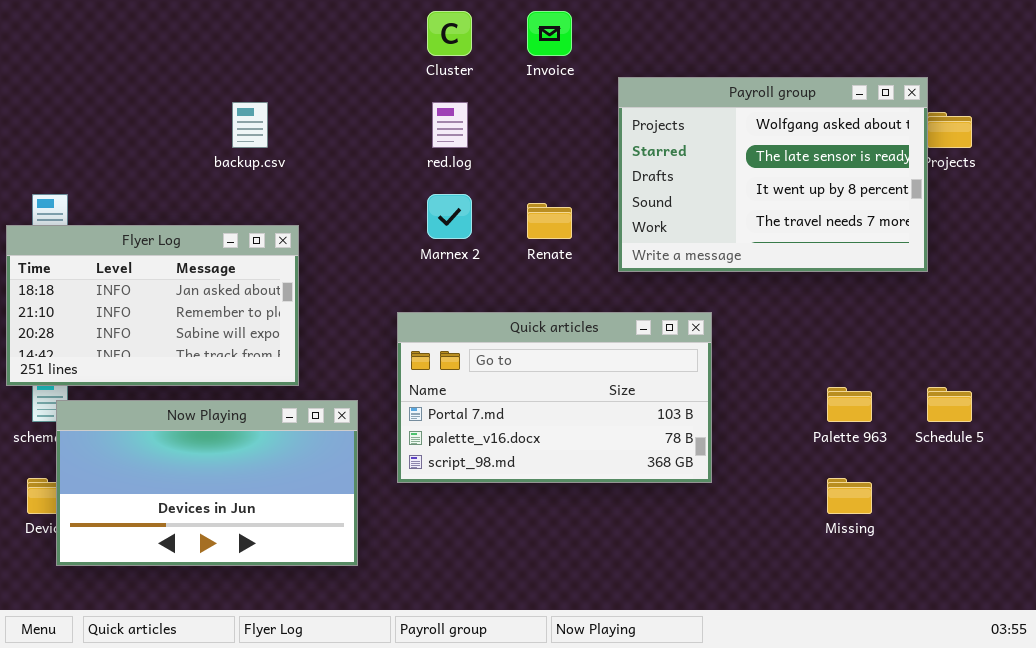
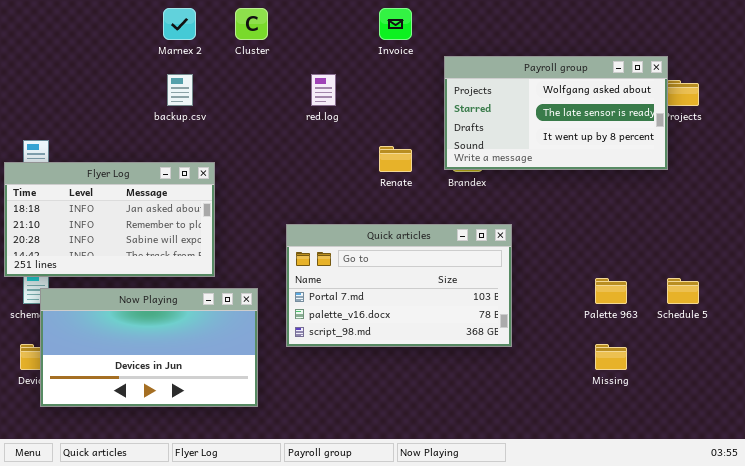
Cluster: [427,11,472,56] -> [235,8,268,40], moved
Payroll group: [618,77,928,272] -> [444,56,668,170], resized
Marnex 2: [427,194,472,239] -> [163,8,196,40], moved

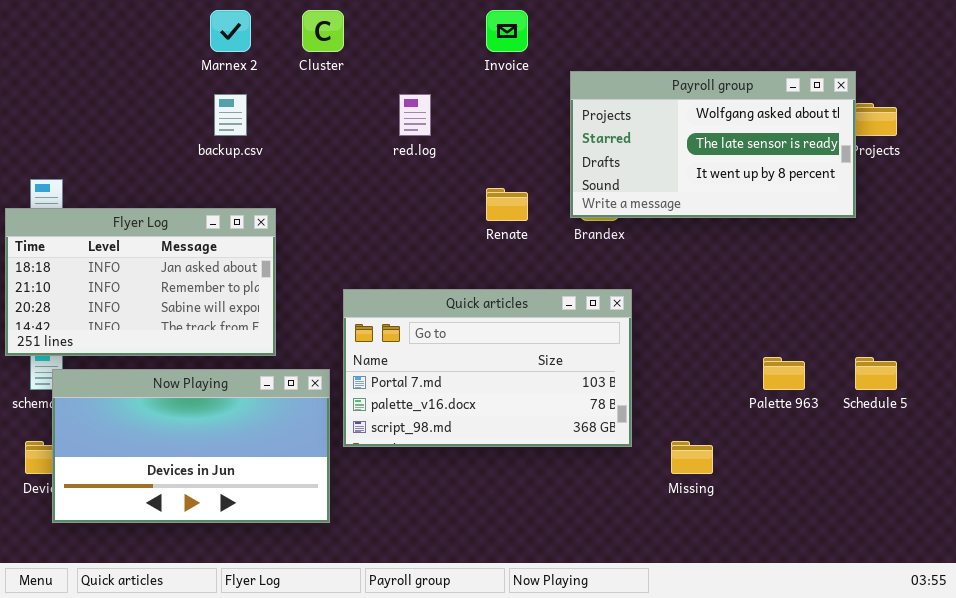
Quick articles: [286,224,512,347] -> [343,289,632,447], moved
Missing: [595,344,627,370] -> [671,441,713,474], moved

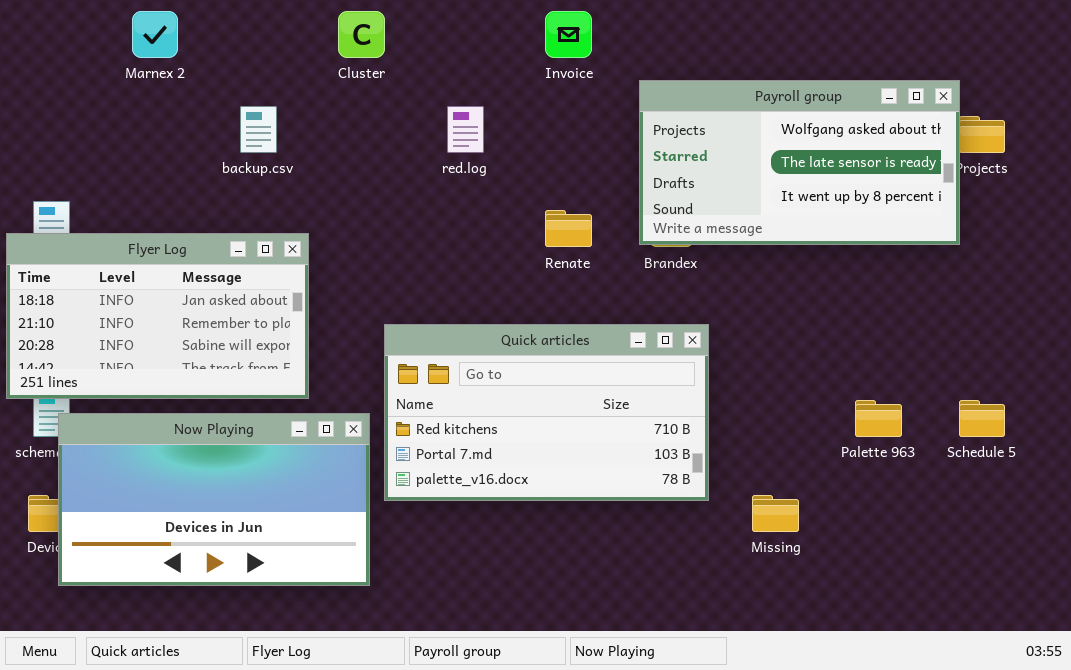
Marnex 2: [210,10,251,52] -> [132,11,178,58], moved
Quick articles: [343,289,632,447] -> [384,324,709,501], scrolled up 1 row

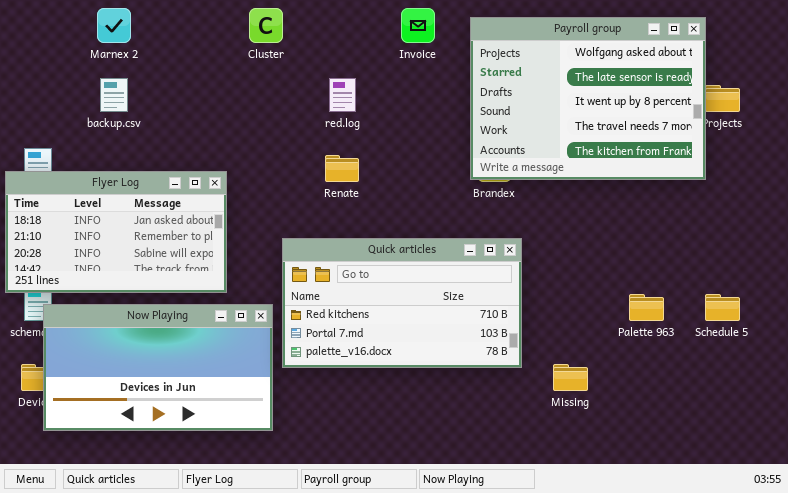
Payroll group: [639,80,960,245] -> [470,17,706,180], resized
backup.csv: [240,106,277,153] -> [100,78,128,112], moved
Renate: [545,210,592,247] -> [325,155,359,182], moved

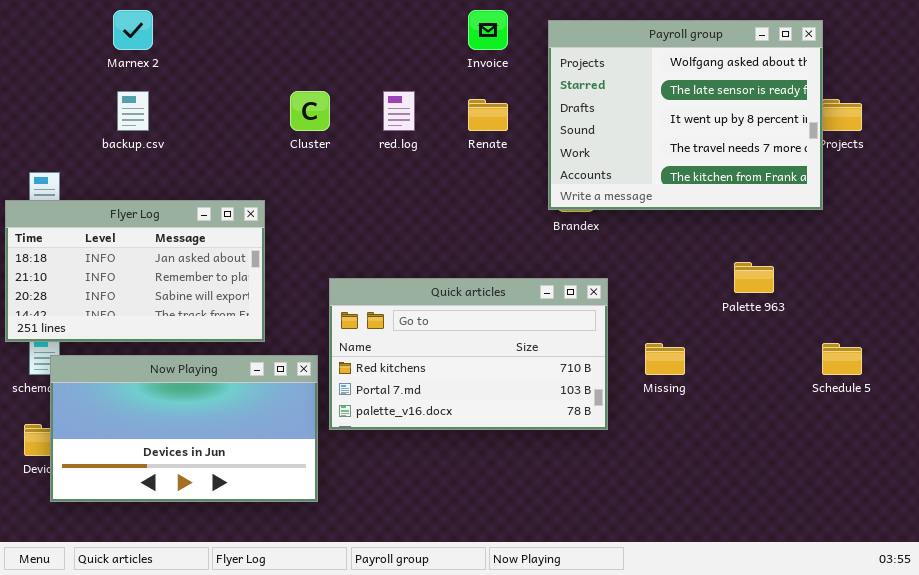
Cluster: [249,8,283,43] -> [290,91,330,131], moved
Renate: [325,155,359,182] -> [468,99,508,131], moved
Palette 963: [629,294,664,321] -> [734,262,774,293], moved
Missing: [553,364,588,391] -> [645,343,685,375], moved

